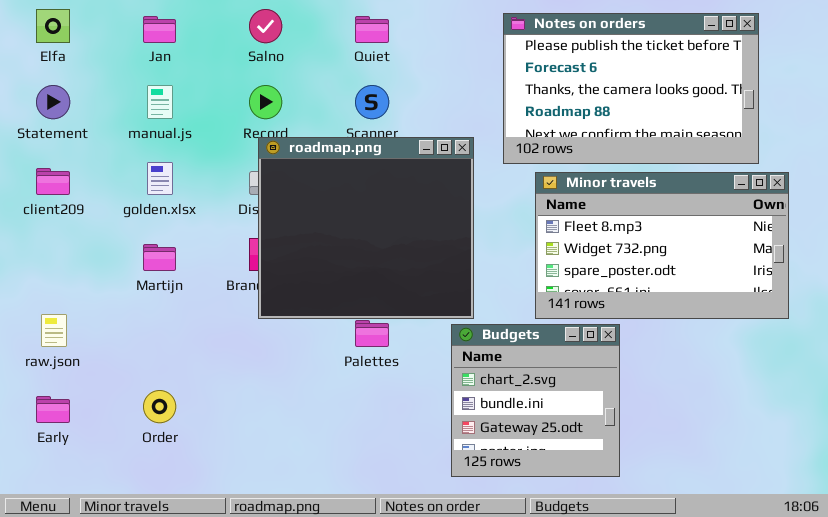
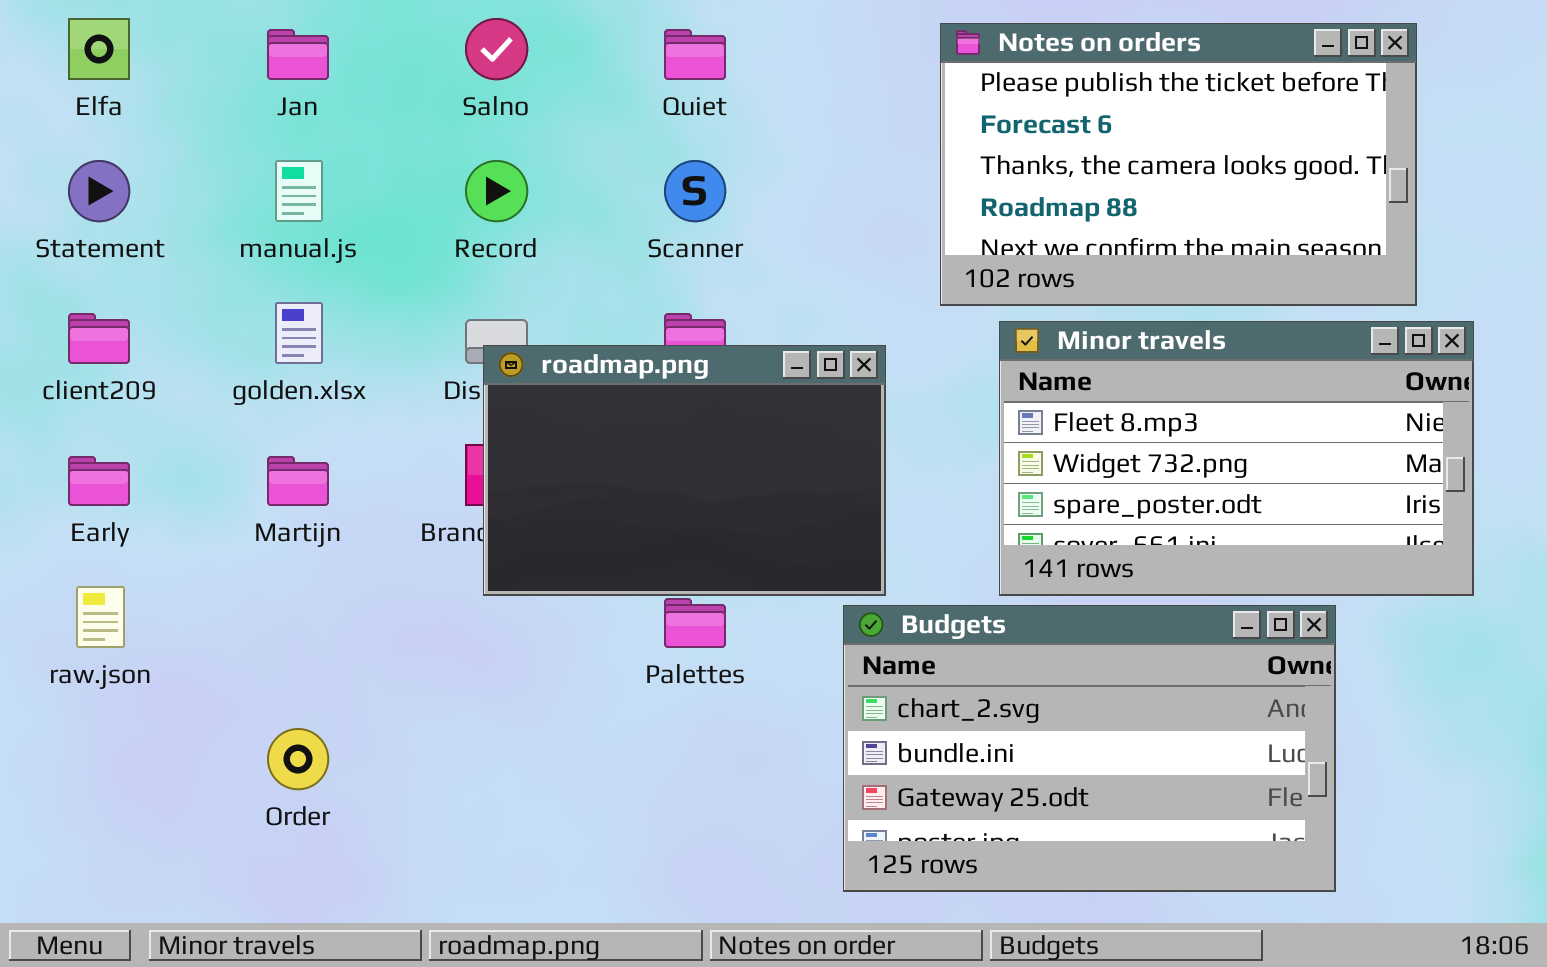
roadmap.png: [258,137,474,319] -> [483,345,886,596], resized
Budgets: [451,324,620,477] -> [843,605,1336,892], resized
Early: [36,396,70,423] -> [68,456,130,506], moved

